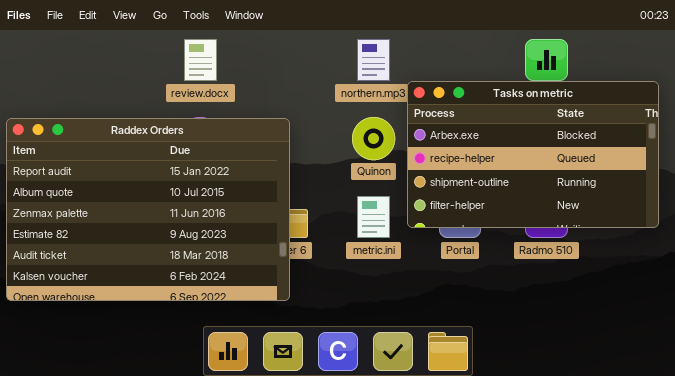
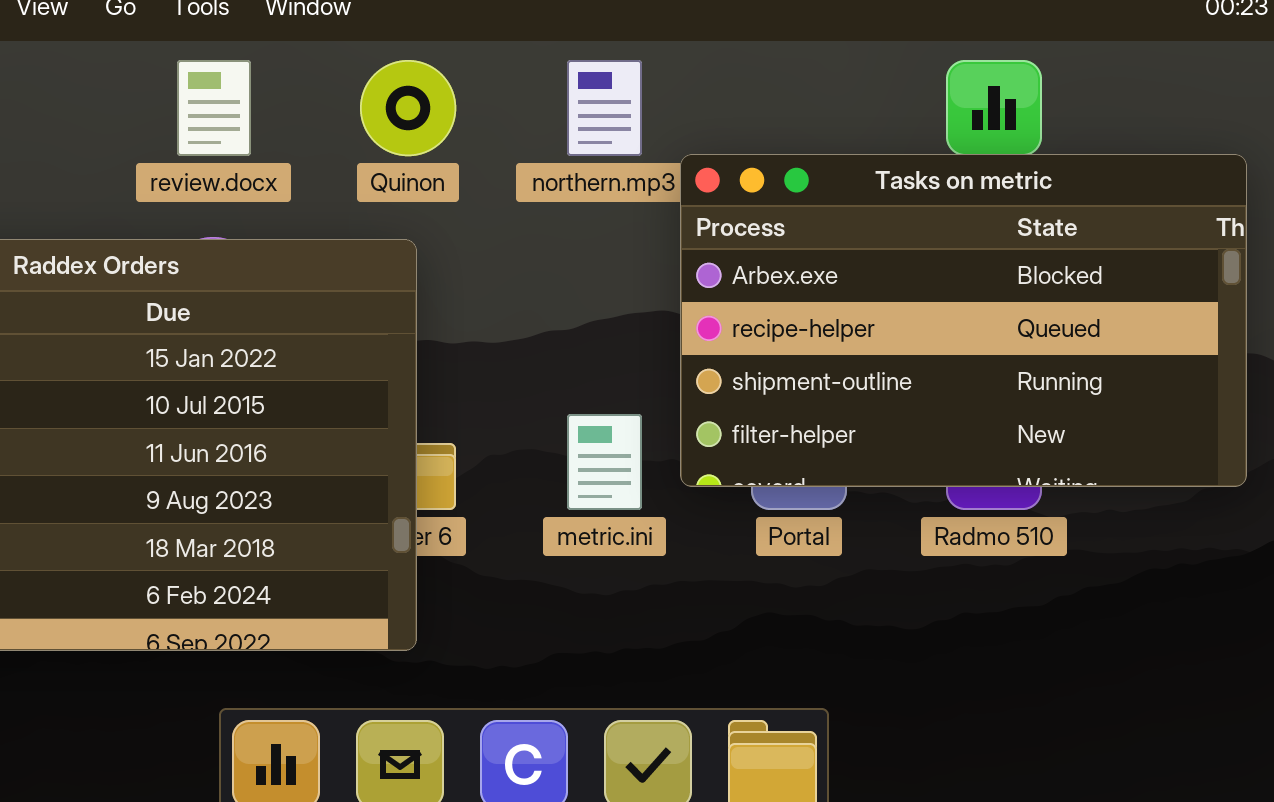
Quinon: [352,117,395,160] -> [360,60,456,156], moved

